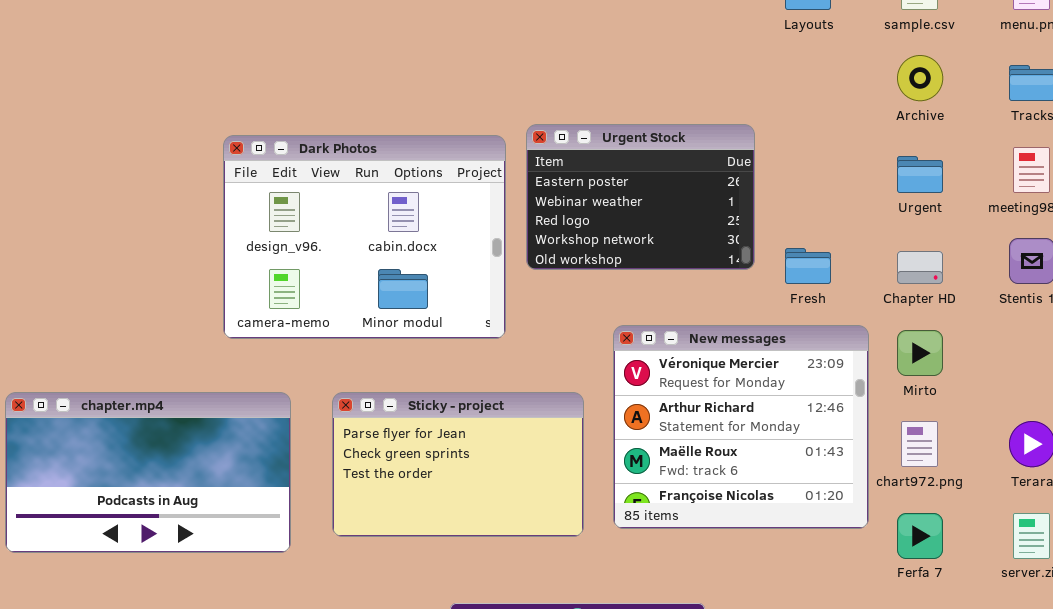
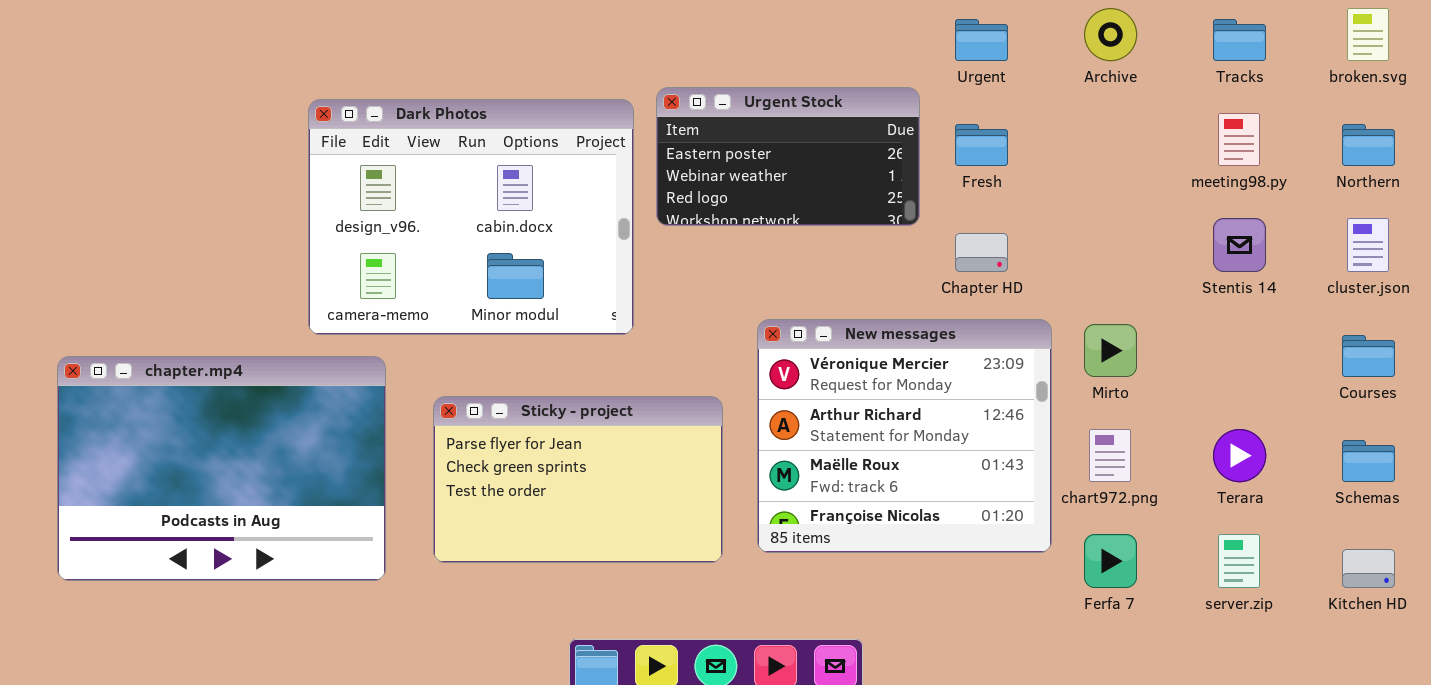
Urgent Stock: [526,124,755,270] -> [656,87,920,226], resized
Urgent: [897,156,943,193] -> [955,19,1008,61], moved
Fresh: [785,248,831,284] -> [955,124,1008,166], moved
Chapter HD: [897,251,943,284] -> [955,233,1008,272], moved
chapter.mp4: [5,392,291,553] -> [57,356,386,581], resized

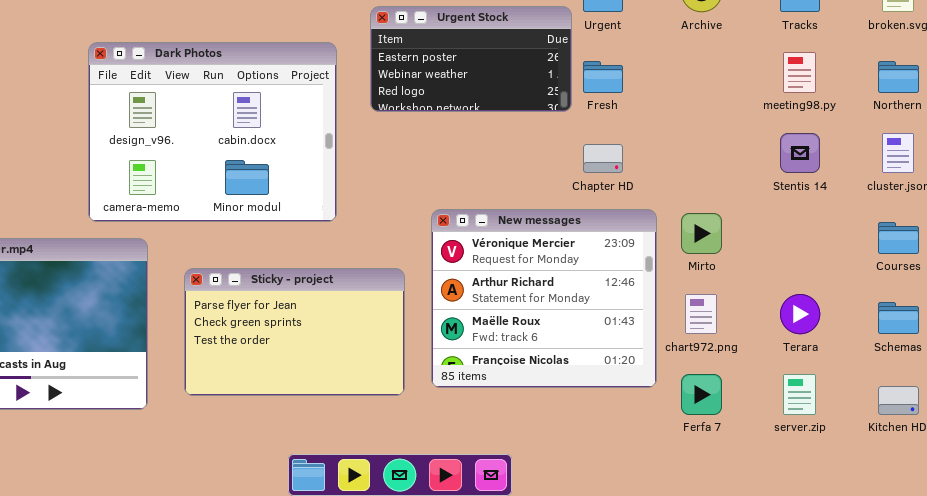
Urgent Stock: [656,87,920,226] -> [370,6,572,112], moved

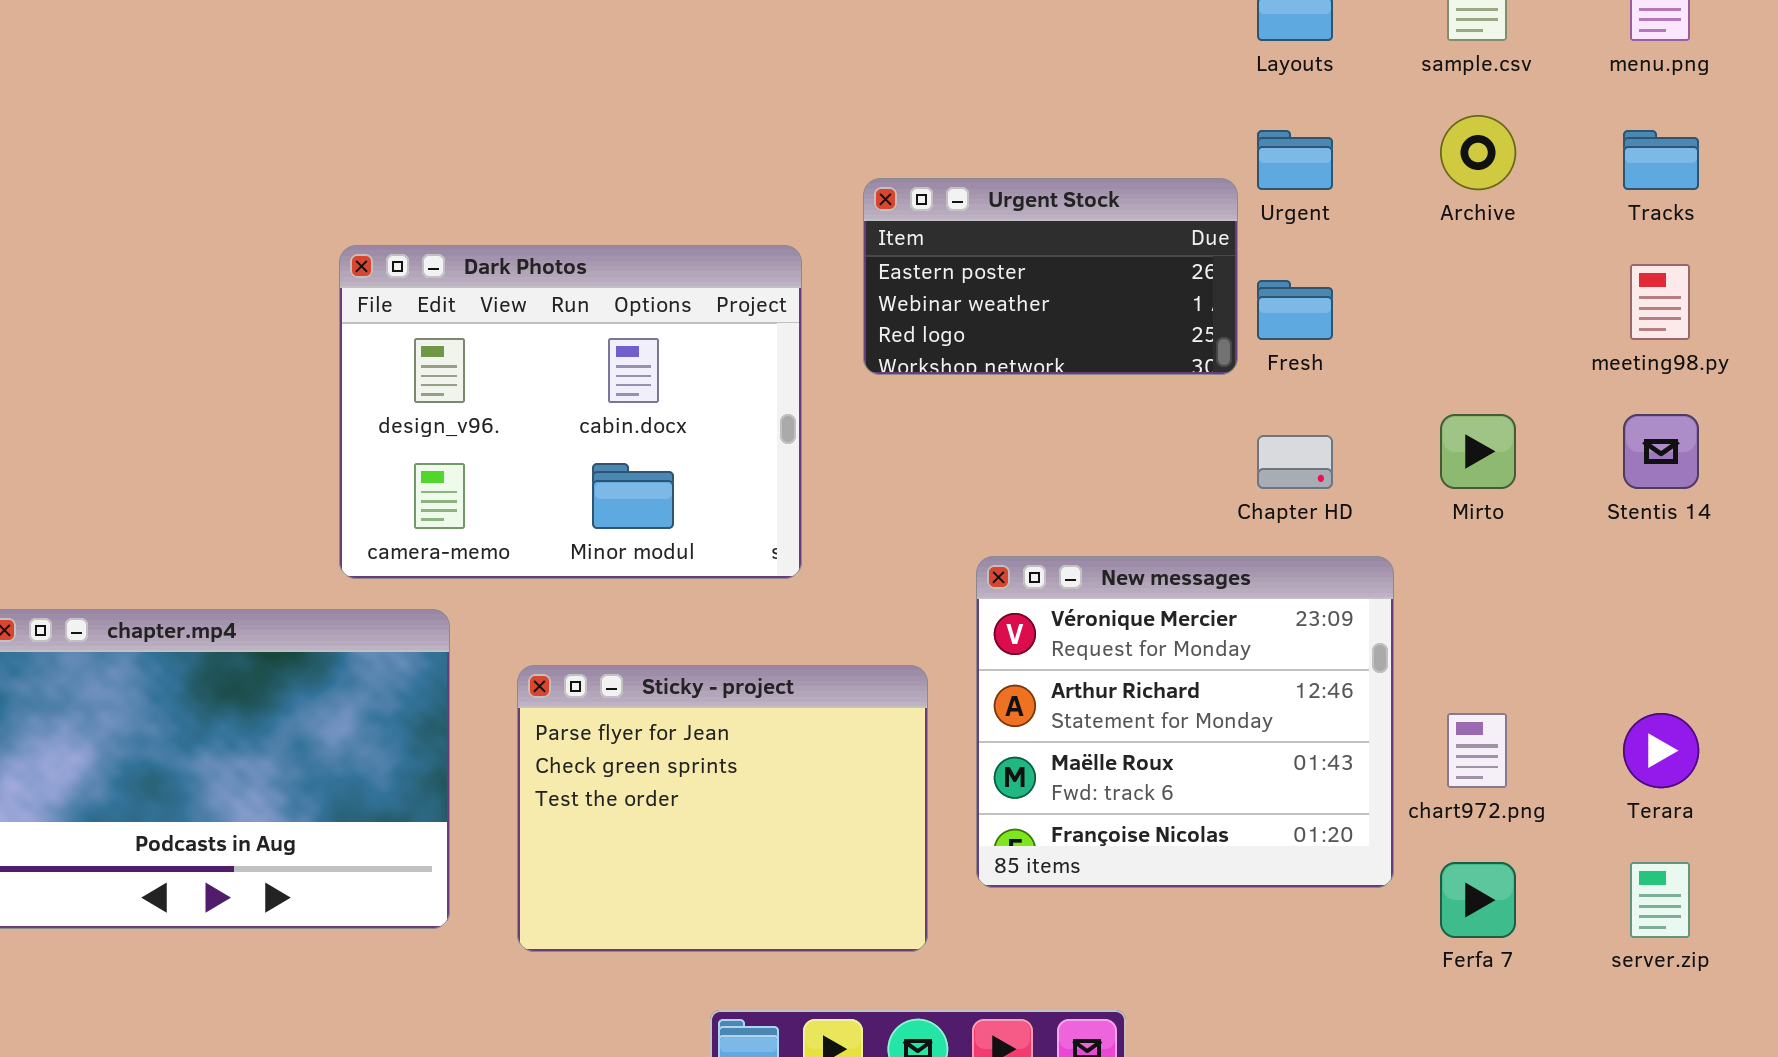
Mirto: [681,213,722,254] -> [1440,414,1516,489], moved
Sticky - project: [184,268,405,396] -> [517,665,928,952], resized

